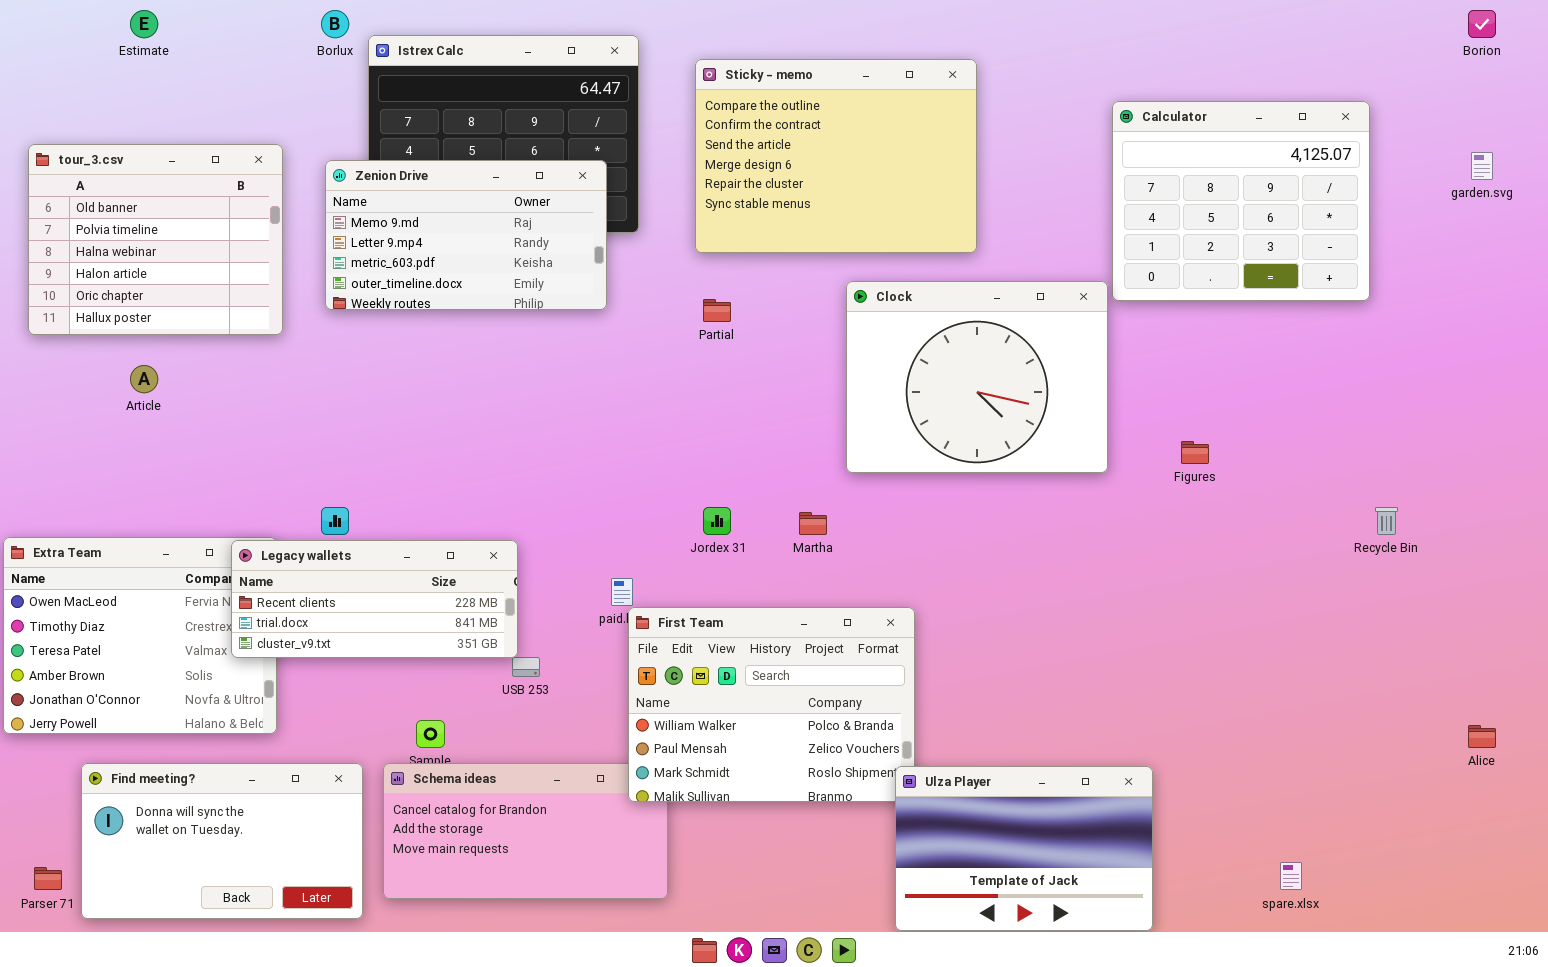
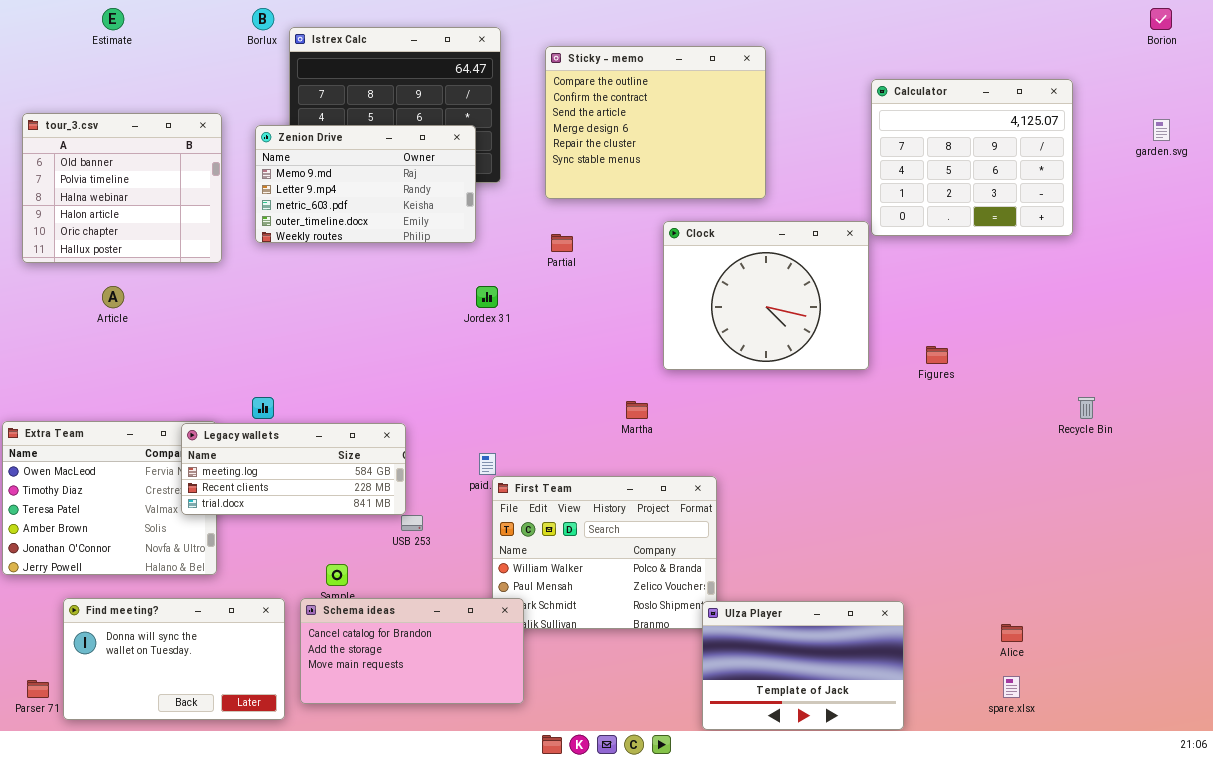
Jordex 31: [703,507,731,535] -> [476,286,498,308], moved
Legacy wallets: [231,540,518,658] -> [181,423,406,515], scrolled up 1 row
Alice: [1468,725,1496,748] -> [1001,624,1023,642], moved
Schema ideas: [383,763,668,899] -> [300,598,524,704], raised

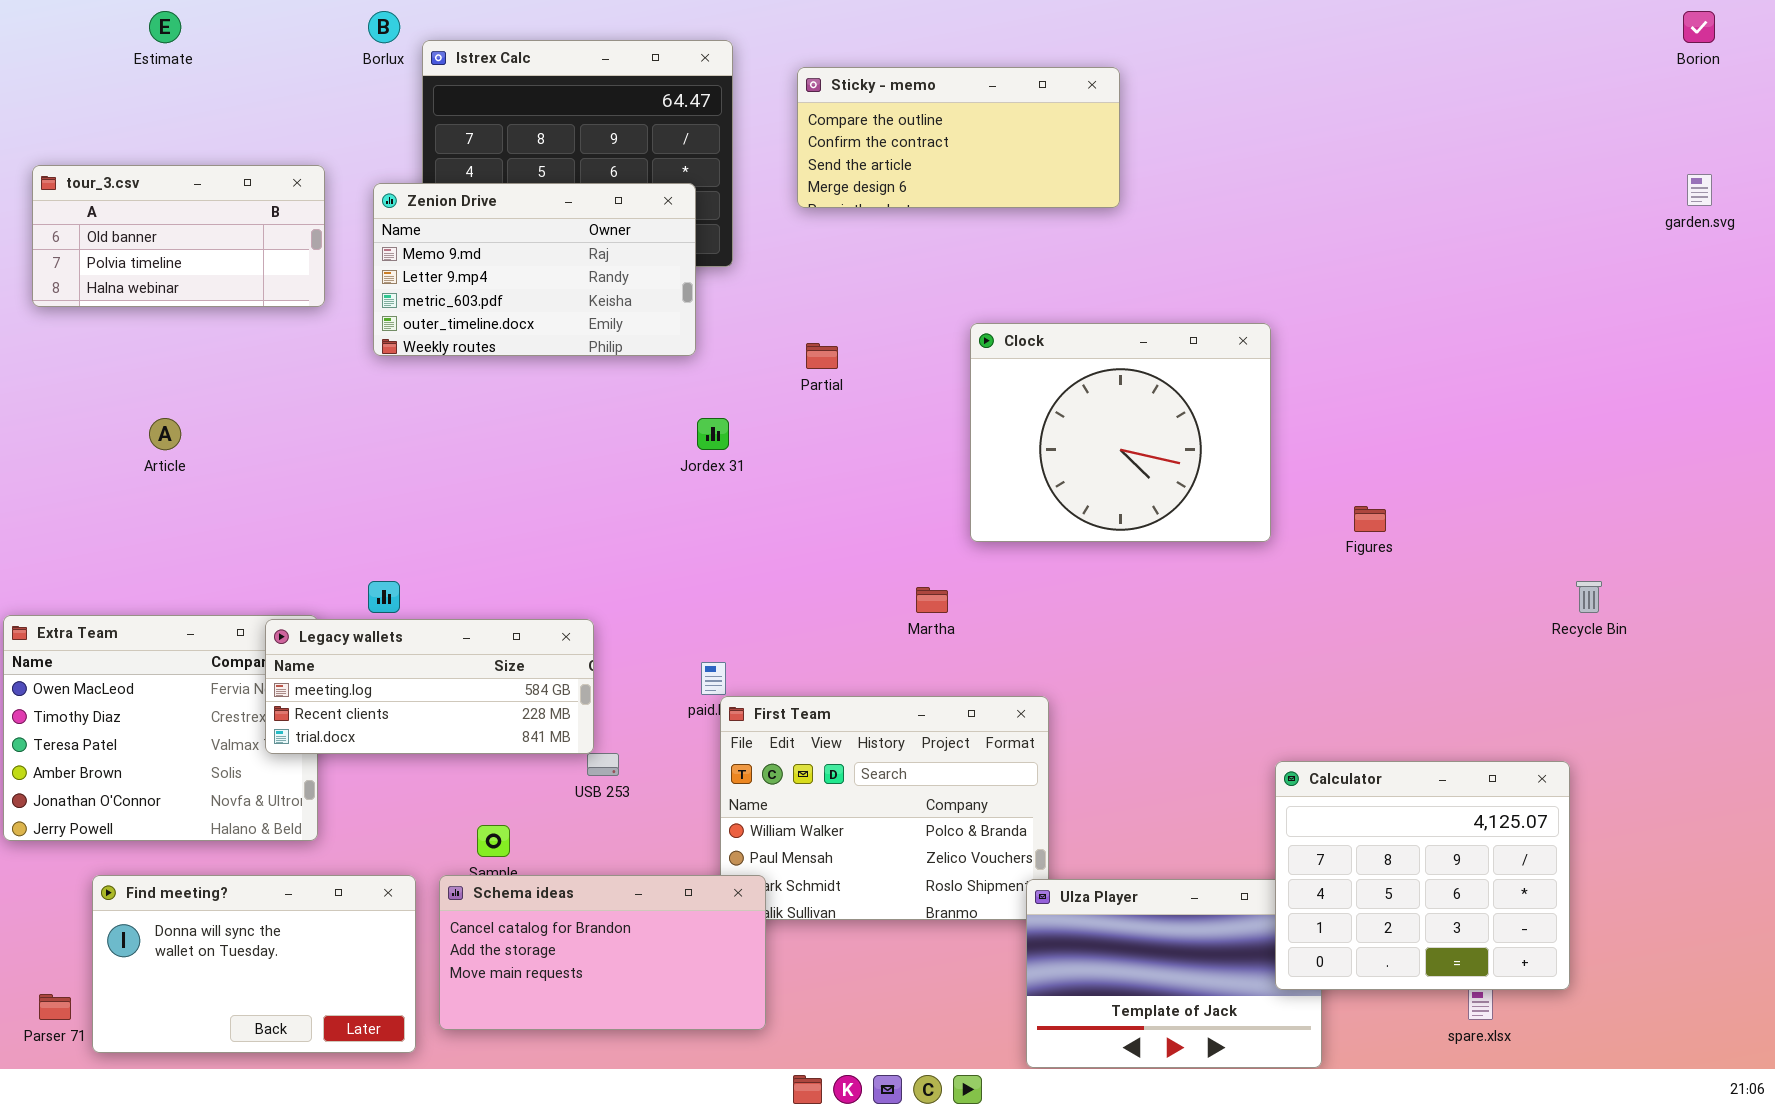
Sticky - memo: [545,46,766,199] -> [797,67,1120,208], resized
Calculator: [871,79,1073,236] -> [1275,761,1570,990], moved
tour_3.csv: [22,113,222,263] -> [32,165,325,307], resized

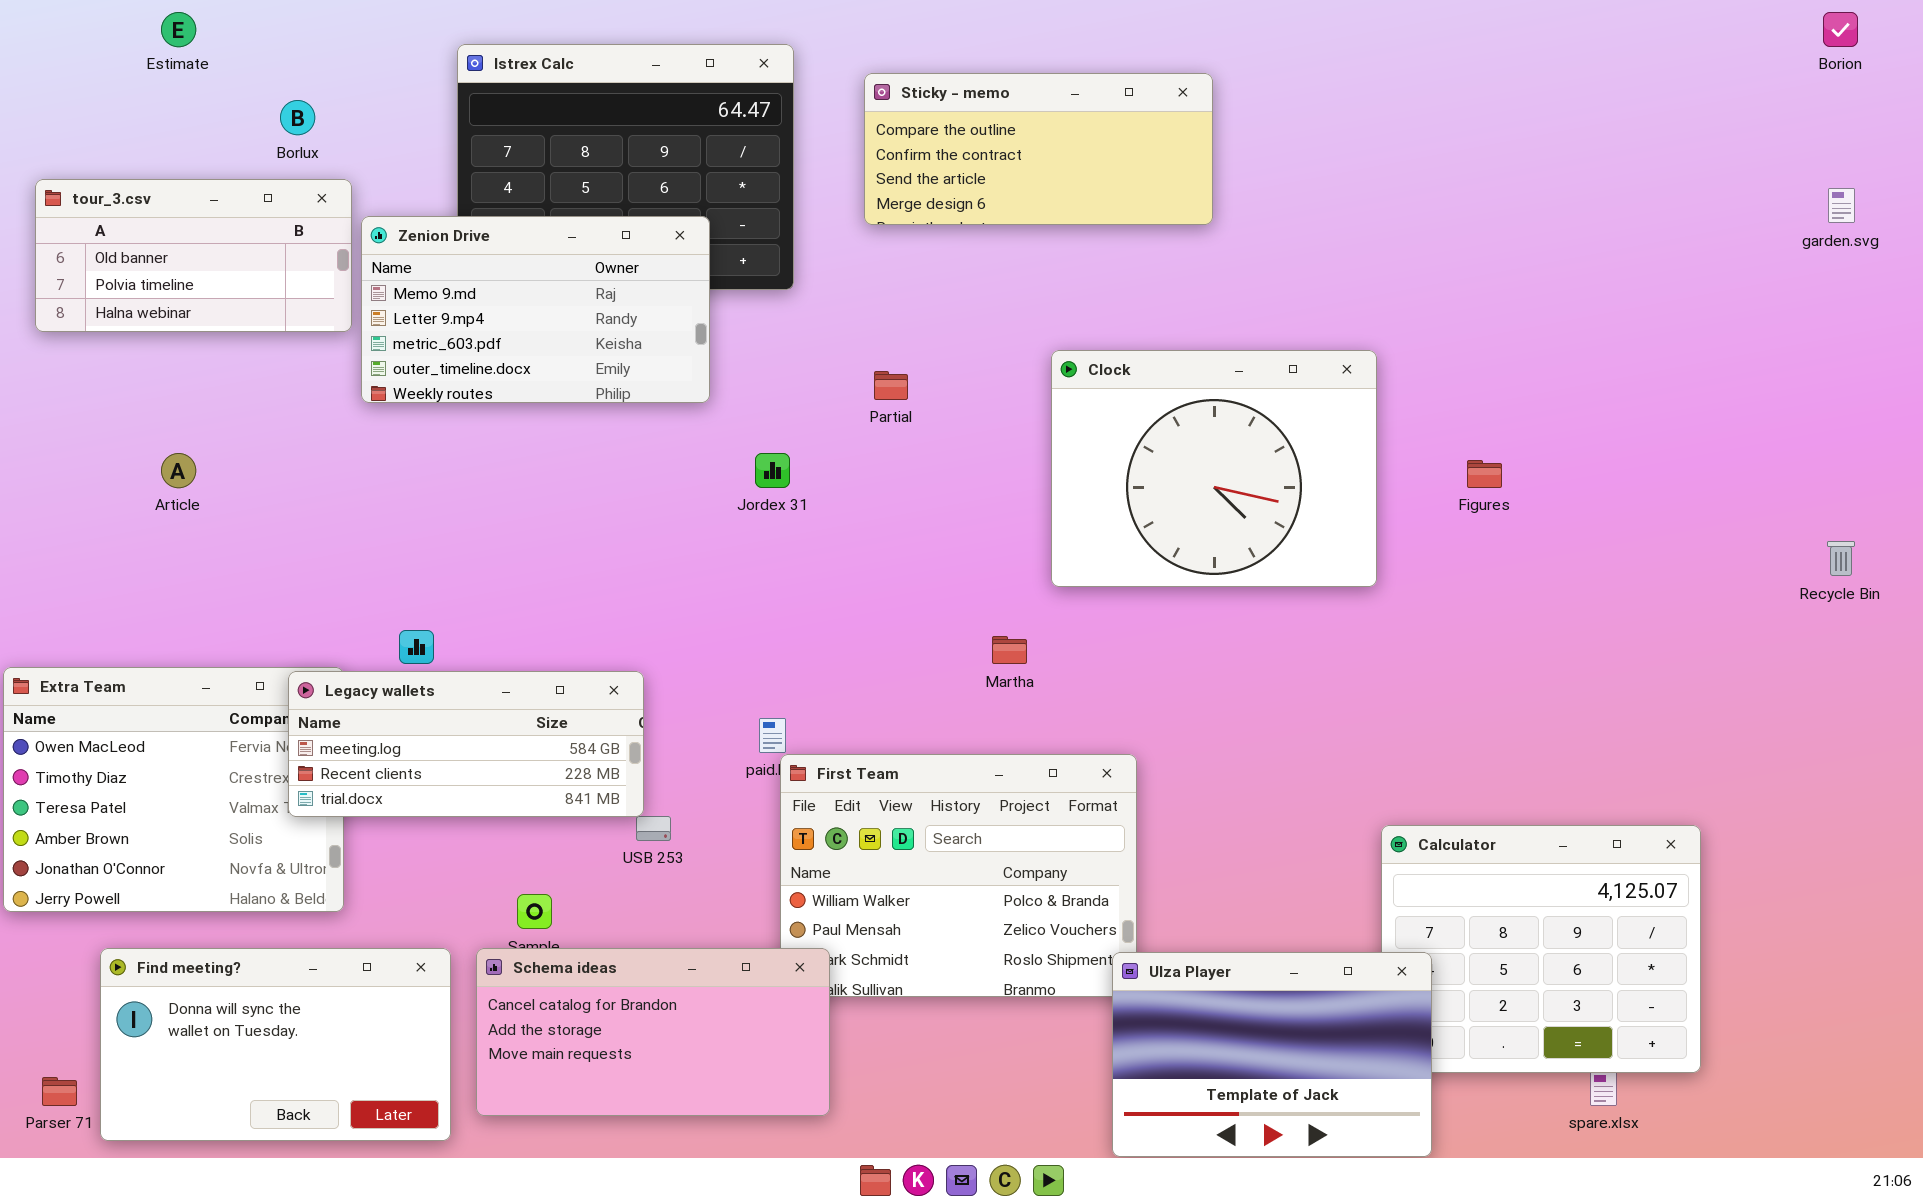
Borlux: [368,11,400,43] -> [280,100,315,135], moved
Zenion Drive: [373,183,696,356] -> [361,216,710,403], moved
Figures: [1354,506,1386,532] -> [1467,460,1502,488], moved
Recycle Bin: [1576,581,1602,613] -> [1827,541,1855,576], moved
Ulza Player: [1026,879,1322,1068] -> [1112,952,1432,1157], raised

